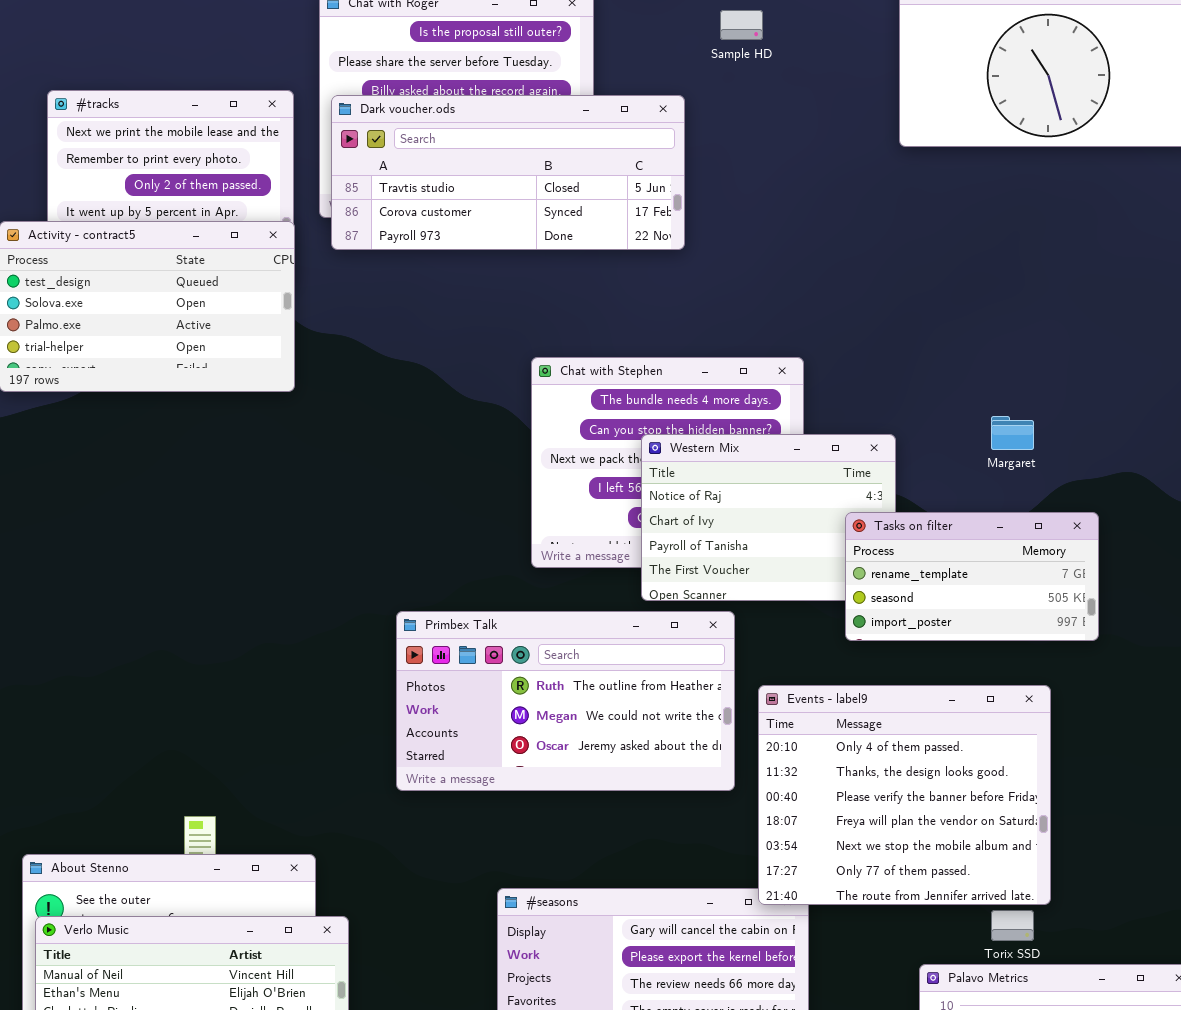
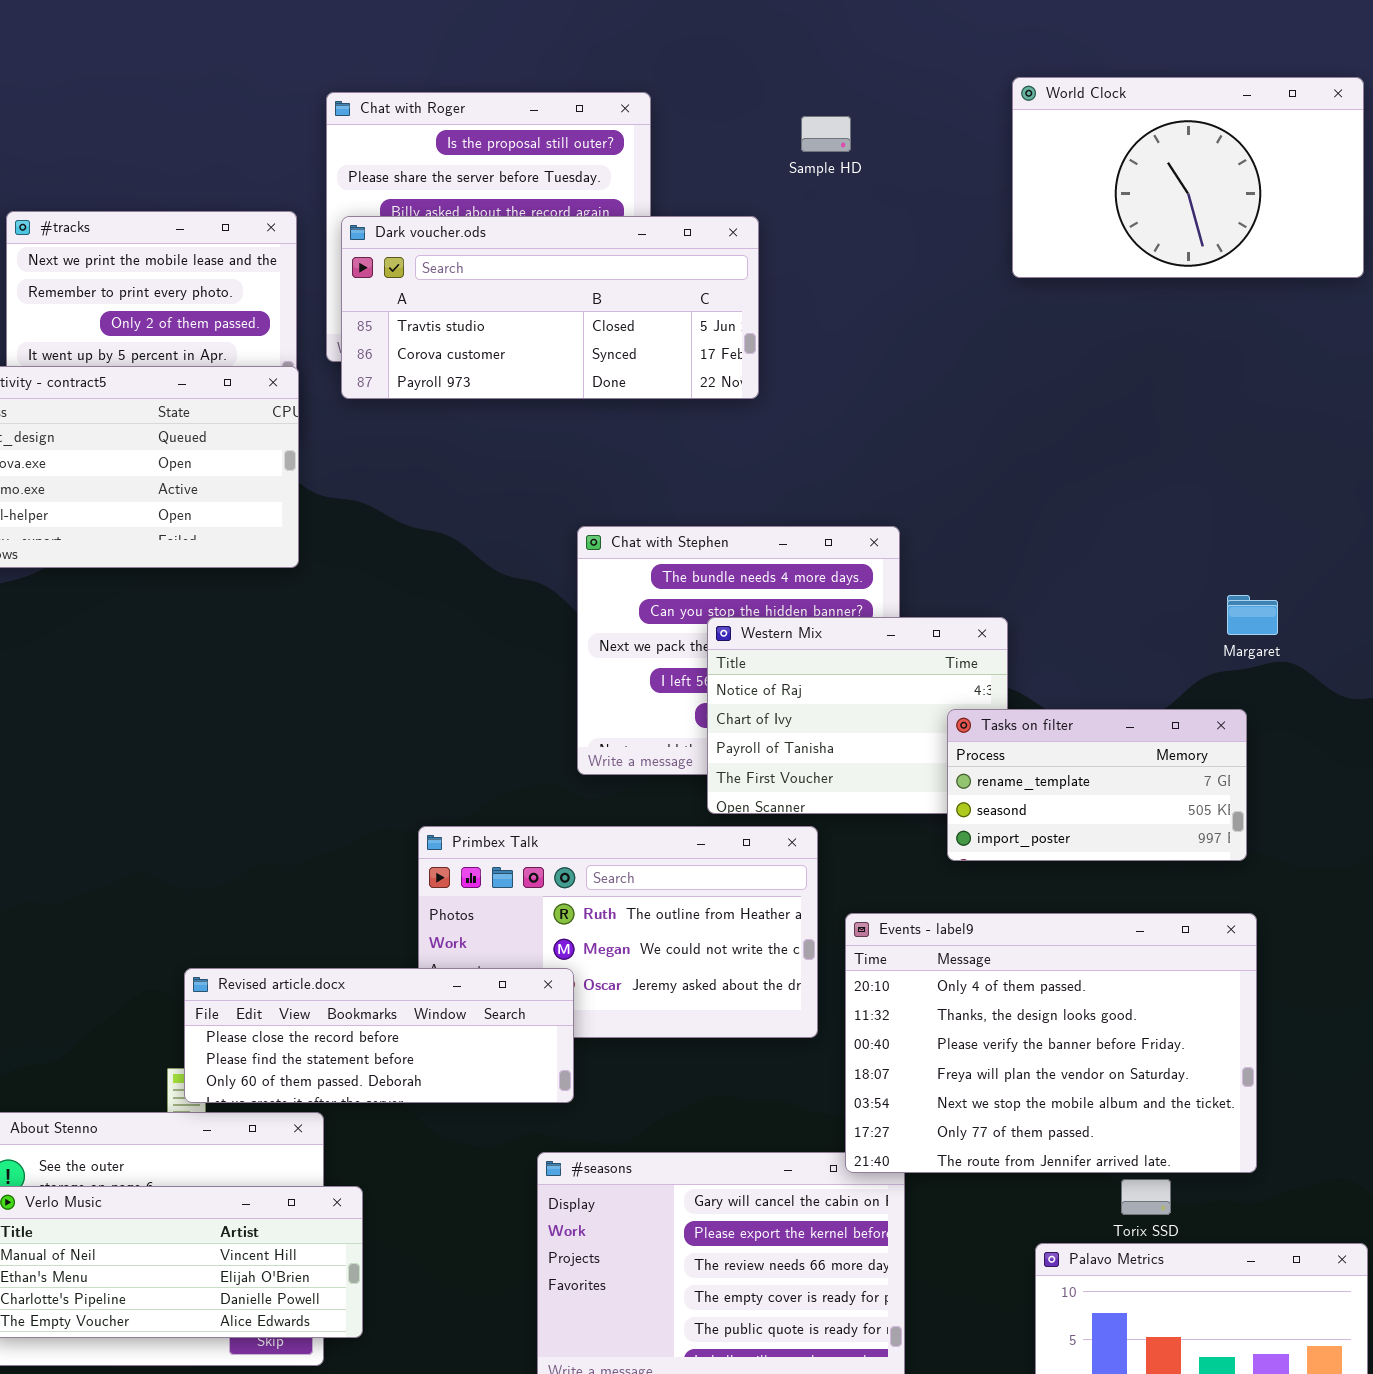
Margaret: [991,416,1034,450] -> [1227,595,1278,635], moved
Events - label9: [758,685,1051,905] -> [845,913,1257,1173], resized
Revised article.docx: none -> [184,968,574,1103], opened

